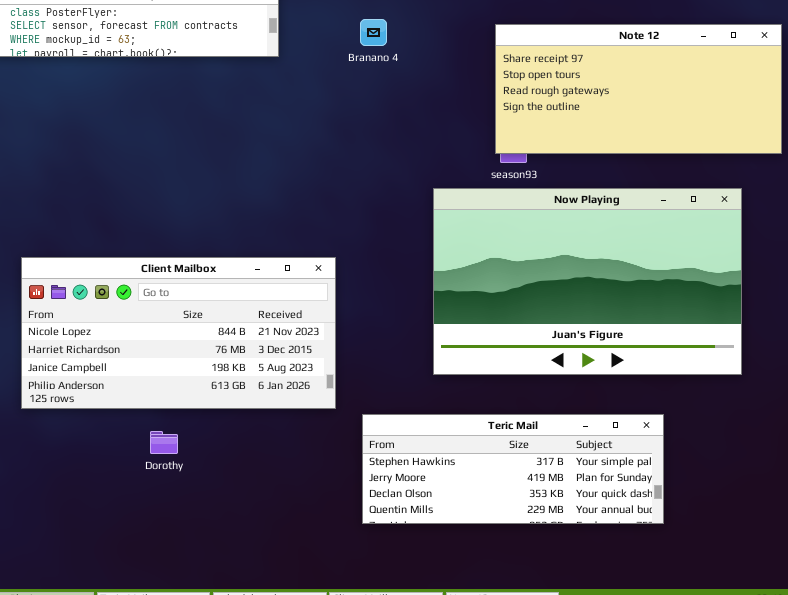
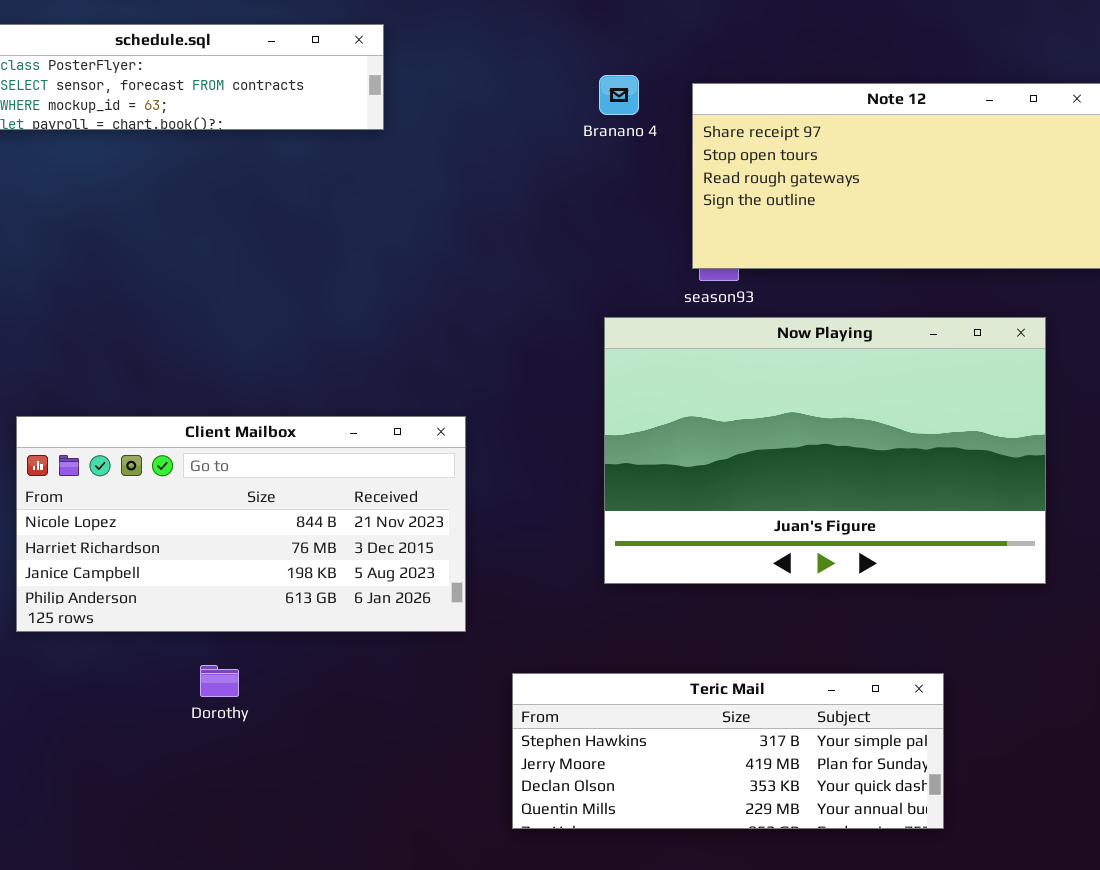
Branano 4: [360,19,387,46] -> [599,75,639,115], moved
Teric Mail: [362,414,664,524] -> [512,673,944,829], moved

